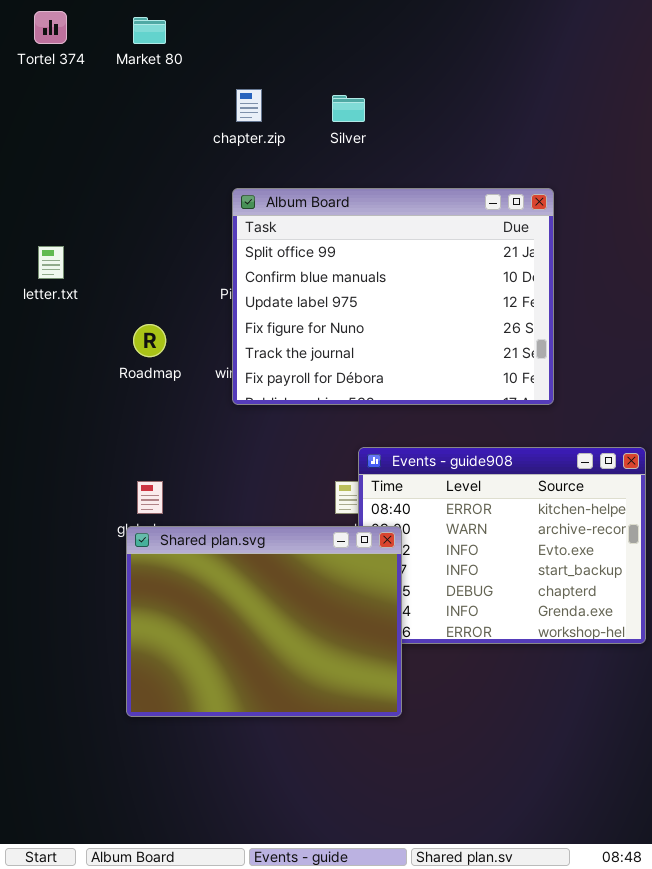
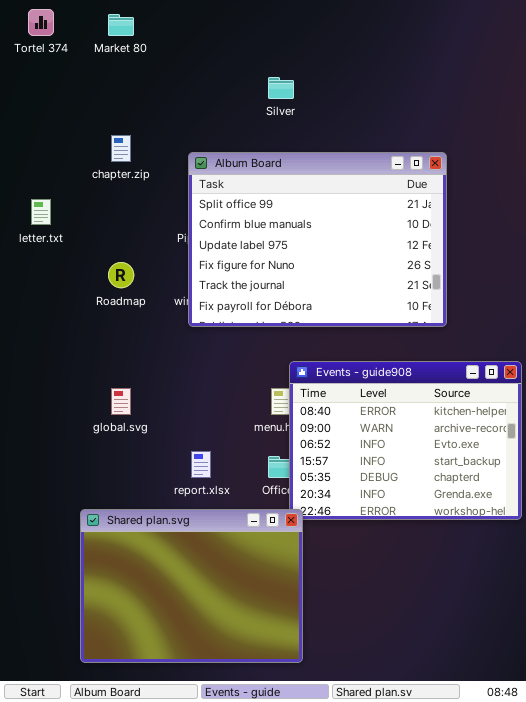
chapter.zip: [236,89,262,122] -> [111,135,131,162], moved
Shared plan.svg: [126,526,402,717] -> [80,509,303,663], moved

